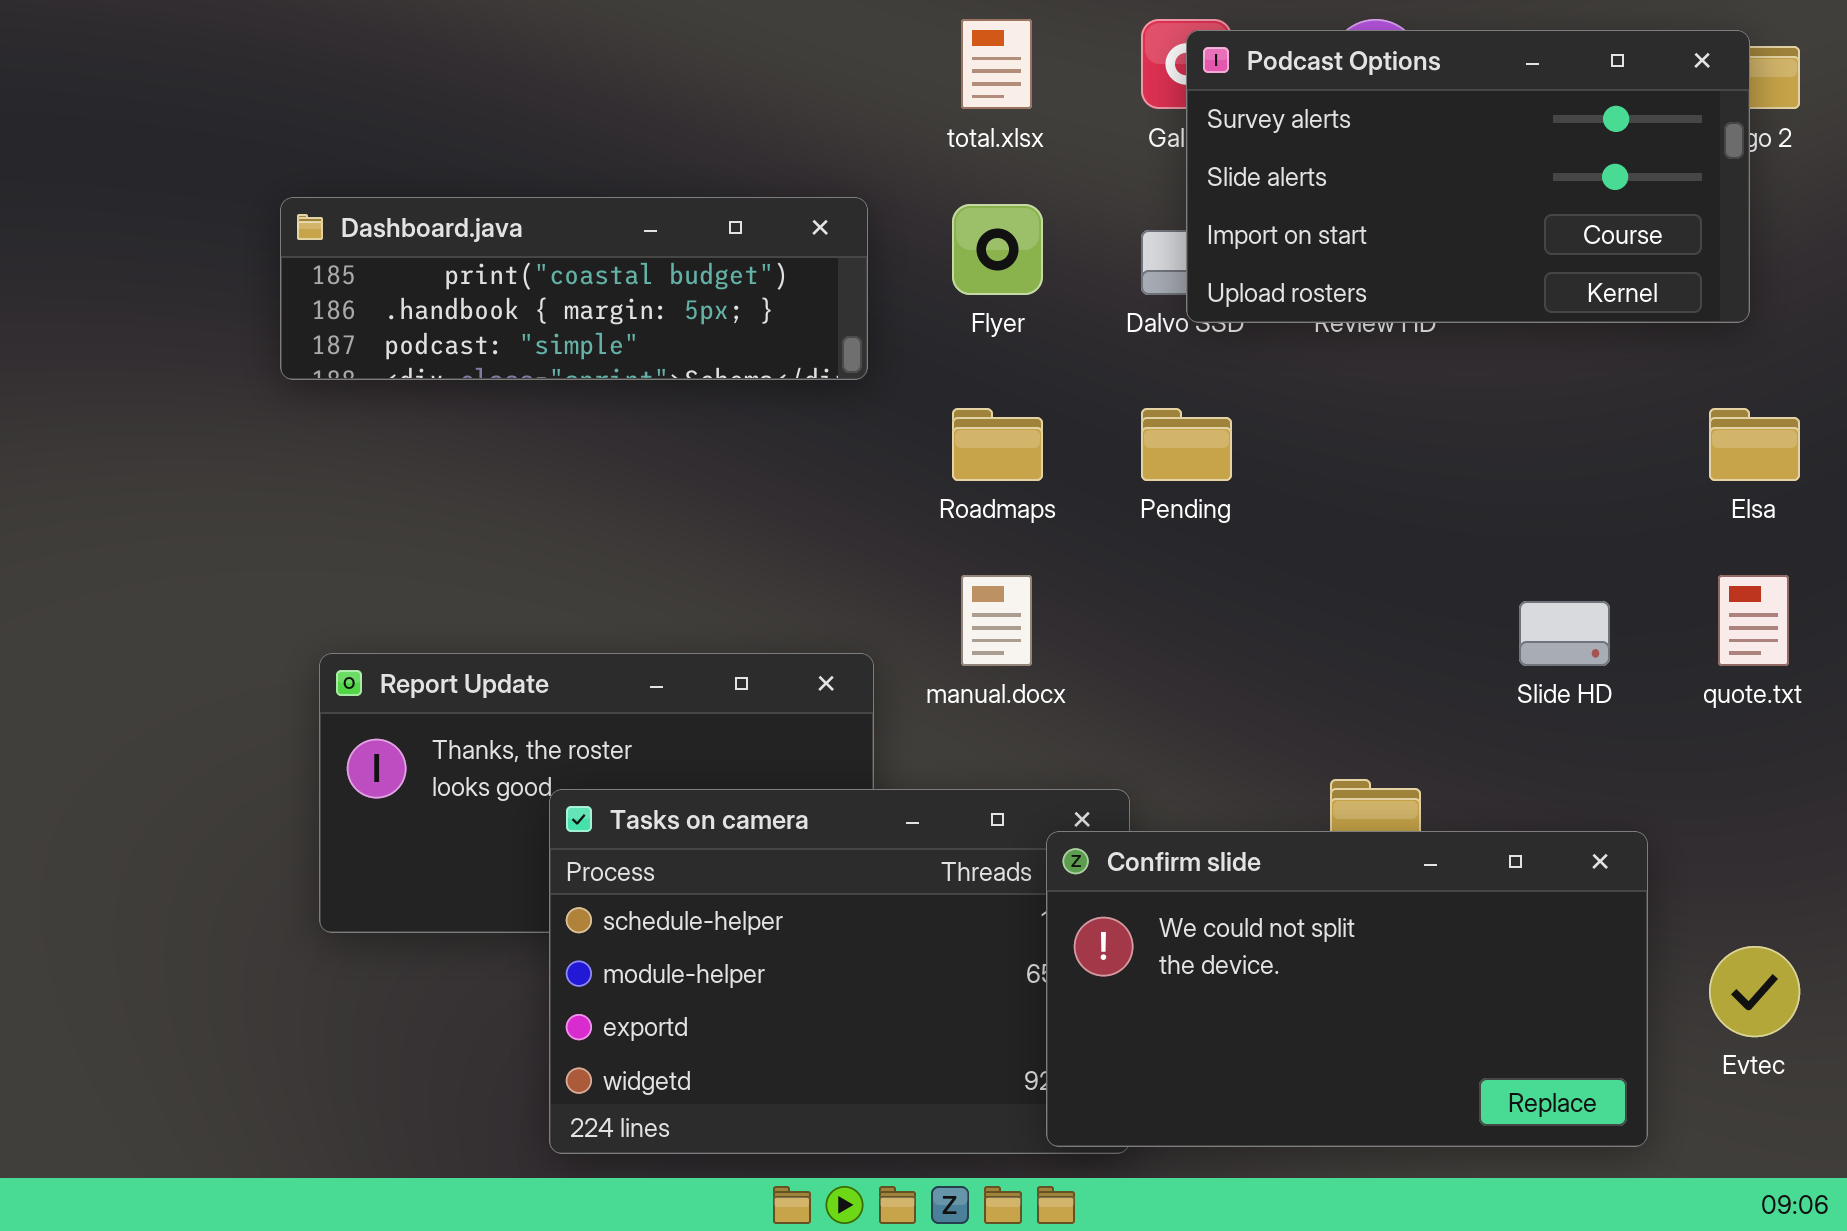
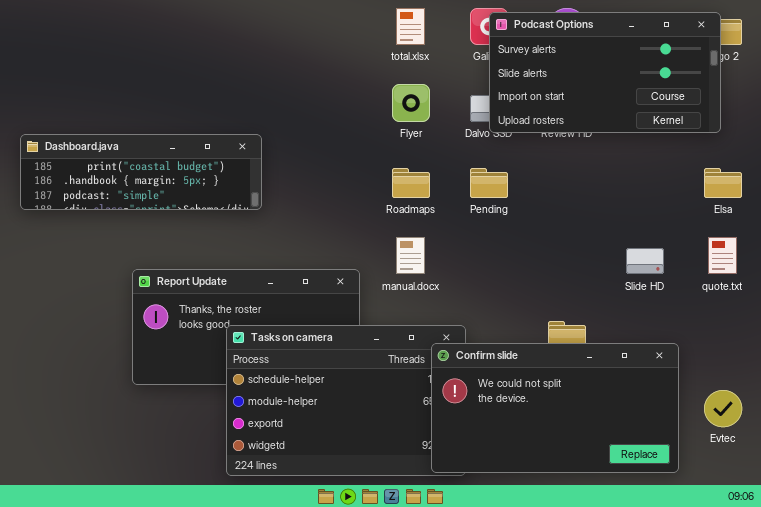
Dashboard.java: [280,197,868,380] -> [20,134,262,210], moved

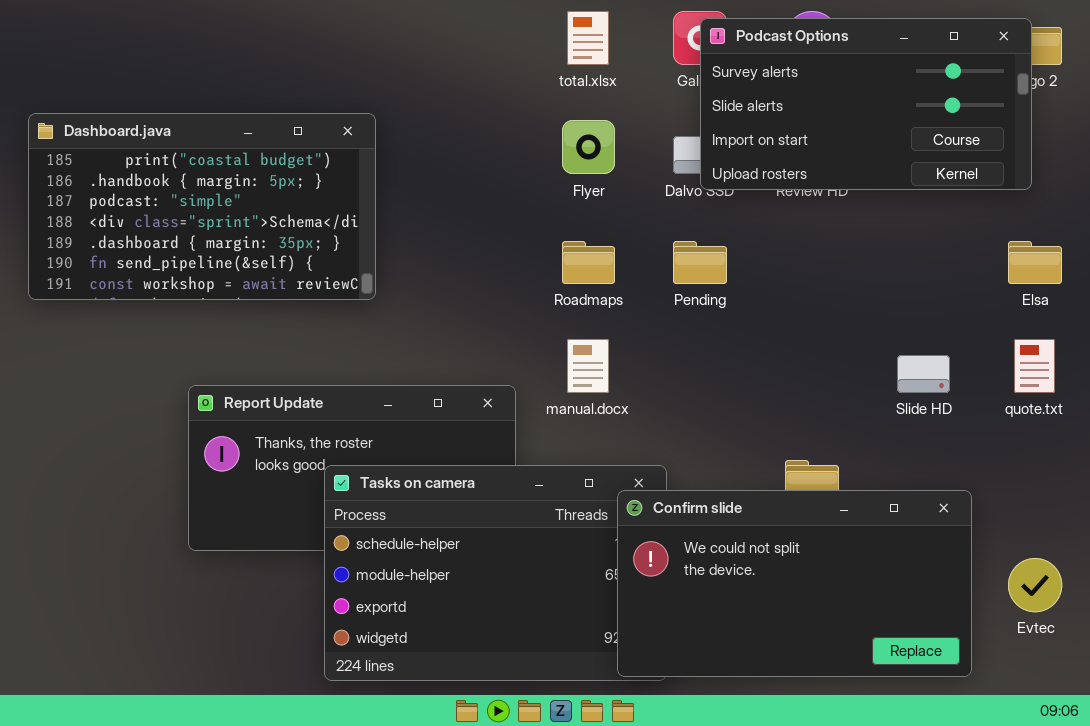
Dashboard.java: [20,134,262,210] -> [28,113,376,300], resized

